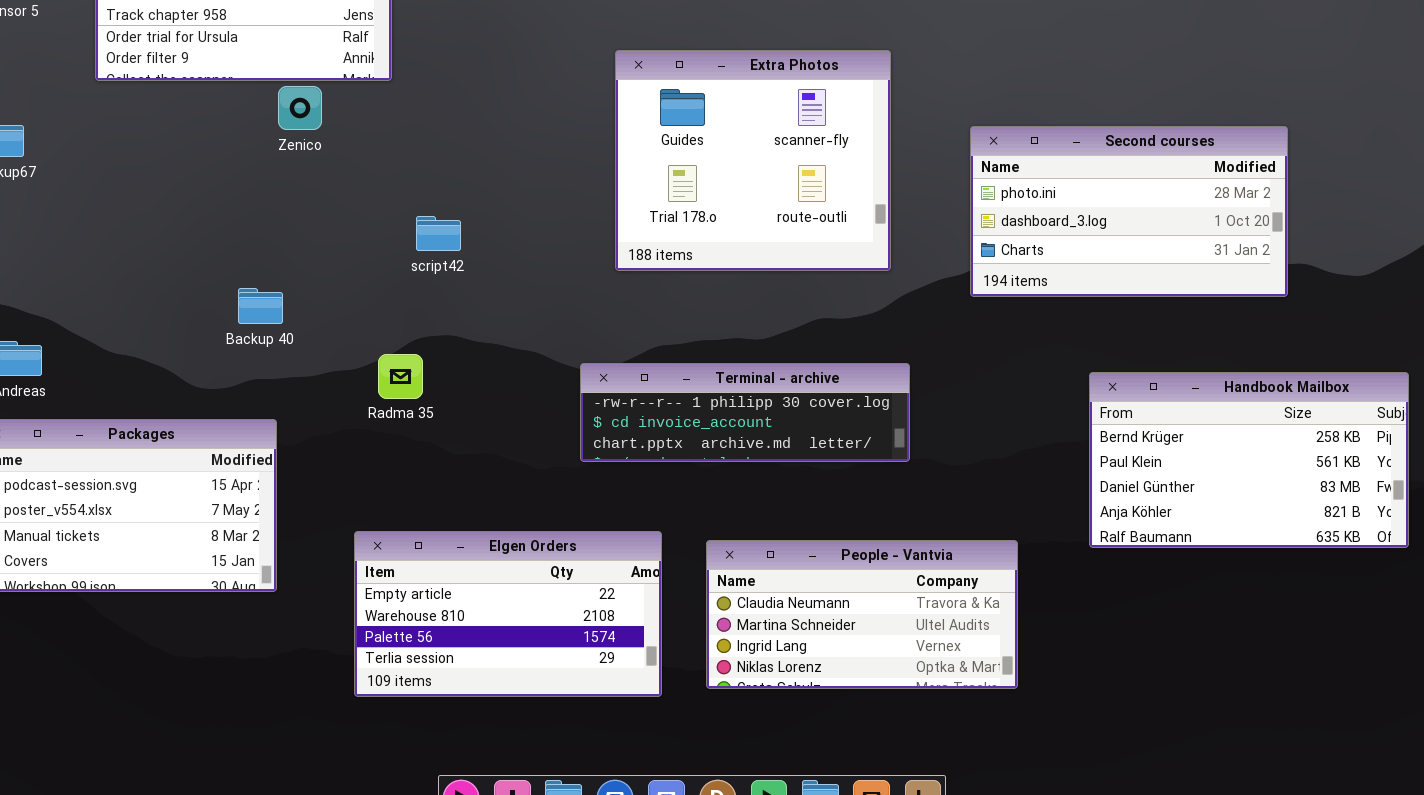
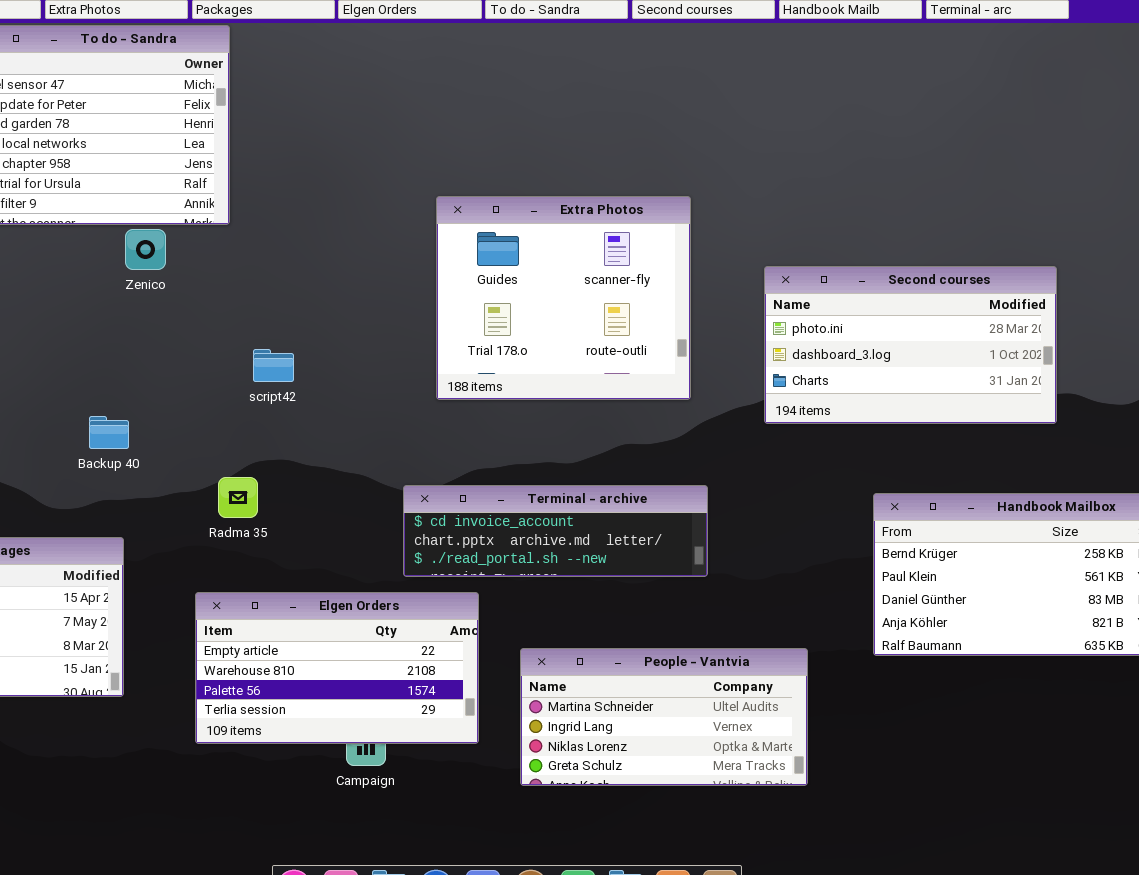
Terminal - archive: [580,363,910,462] -> [403,485,708,577], scrolled down 1 row
Elgen Orders: [354,531,662,697] -> [195,592,479,744], moved
People - Vantvia: [706,540,1018,689] -> [520,648,808,786], scrolled down 1 row

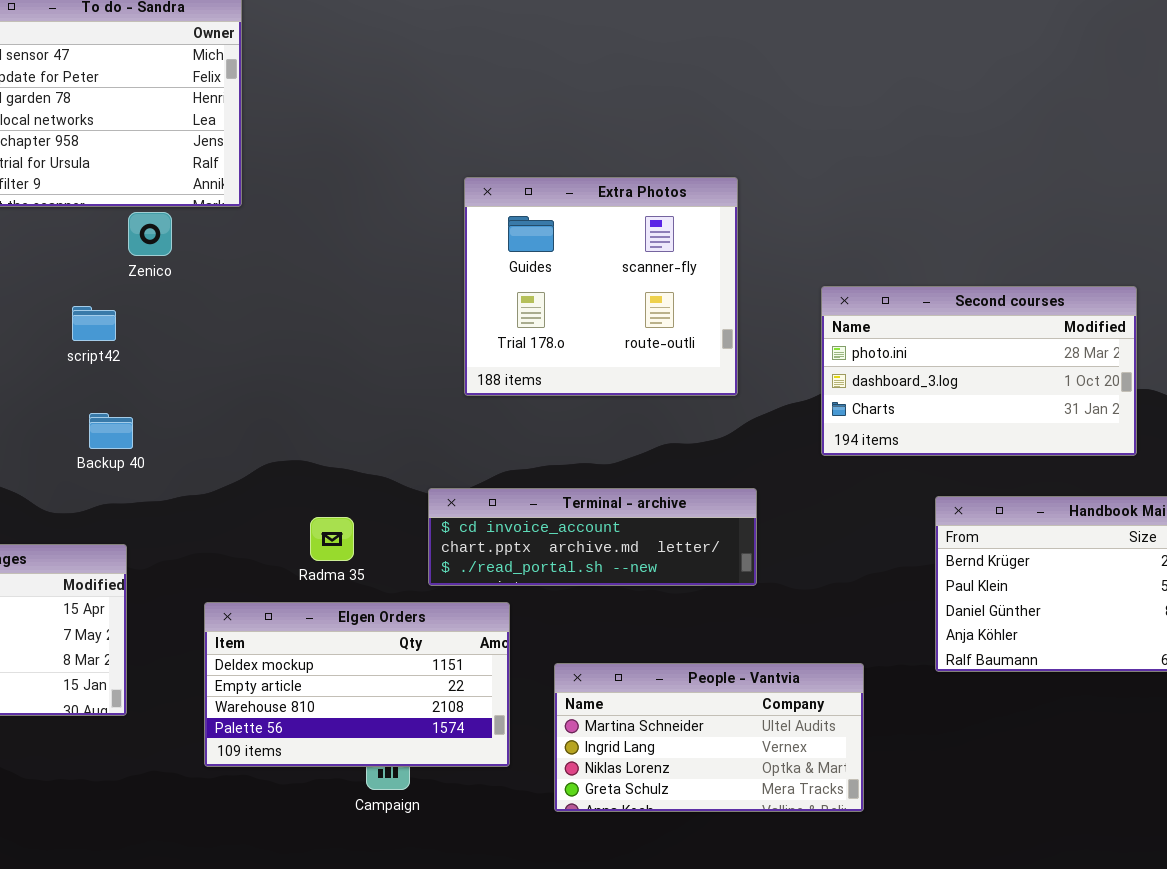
Second courses: [764,266,1057,424] -> [821,286,1137,456], moved
script42: [253,349,294,382] -> [72,306,116,341], moved
Radma 35: [218,477,258,518] -> [310,517,354,561], moved
Elgen Orders: [195,592,479,744] -> [204,602,510,767], scrolled up 1 row

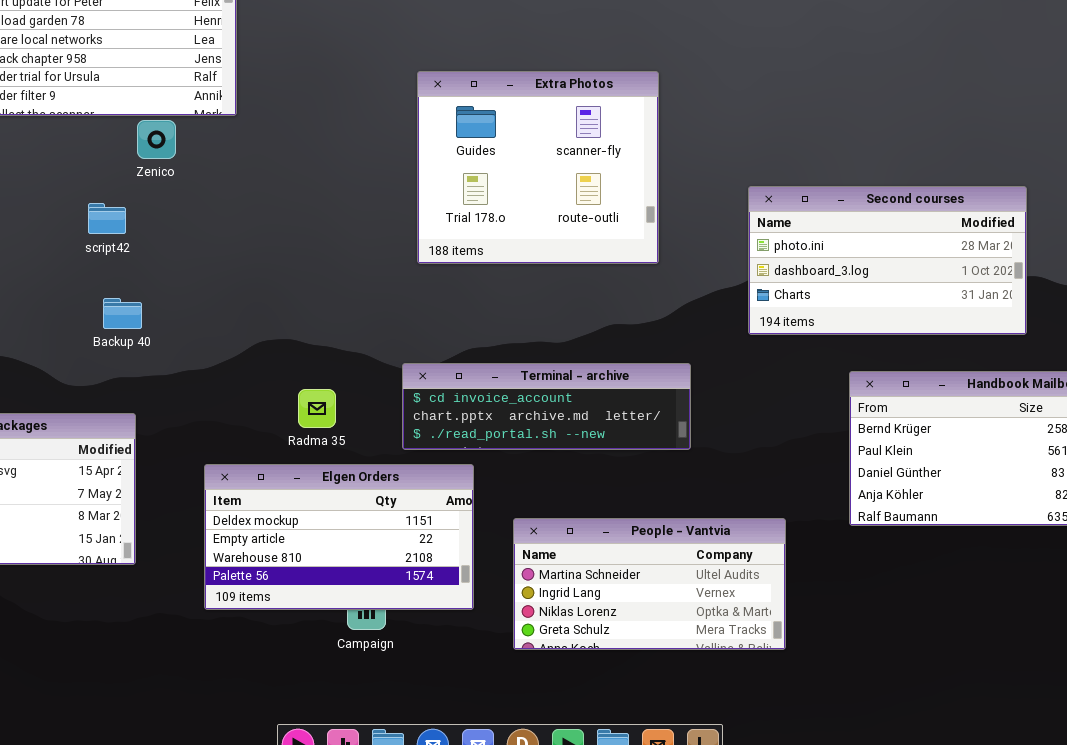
Extra Photos: [464,177,738,396] -> [417,71,659,264], moved

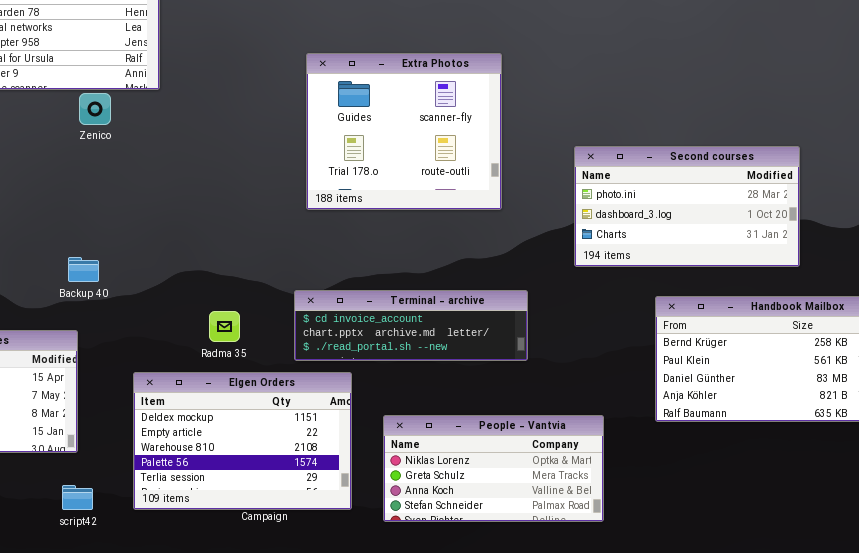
script42: [88,203,126,234] -> [62,485,93,510], moved
Backup 40: [103,298,142,329] -> [68,257,99,282], moved
Elgen Orders: [204,464,474,610] -> [133,372,352,510], resized
People - Vantvia: [513,518,786,650] -> [383,415,604,522], scrolled down 2 rows

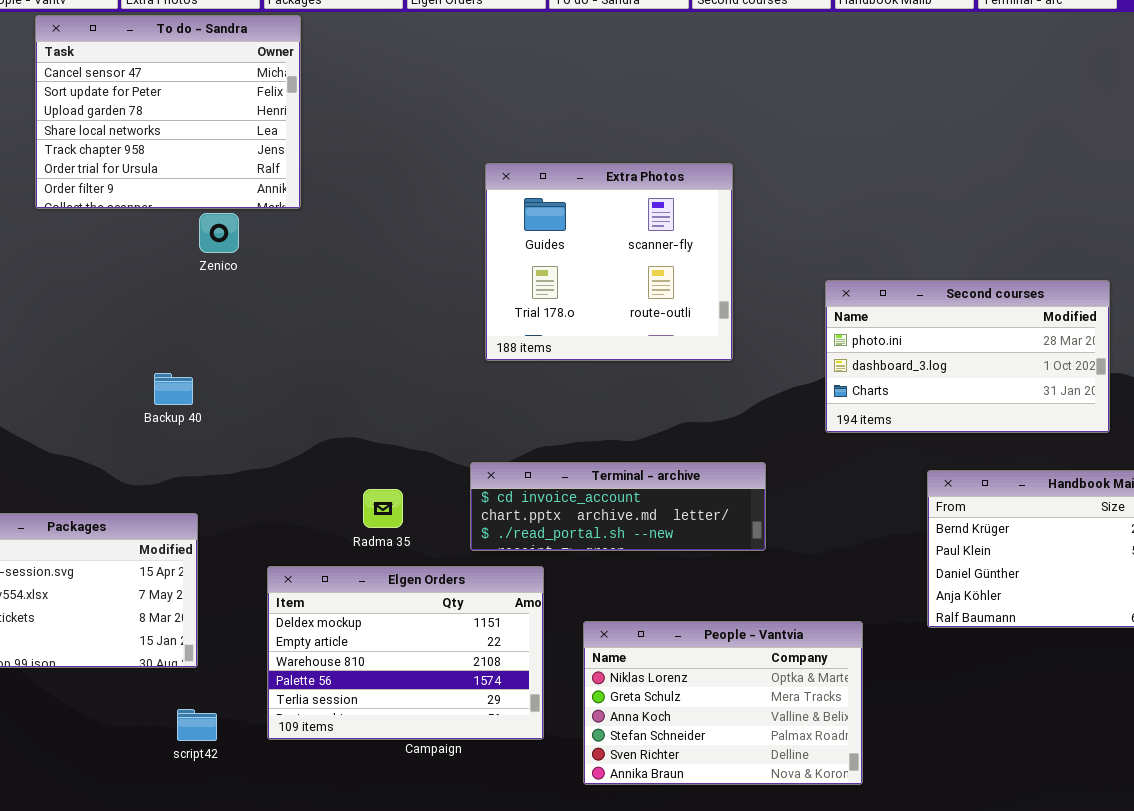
Backup 40: [68,257,99,282] -> [154,373,193,405], moved
People - Vantvia: [383,415,604,522] -> [583,621,863,785], resized

